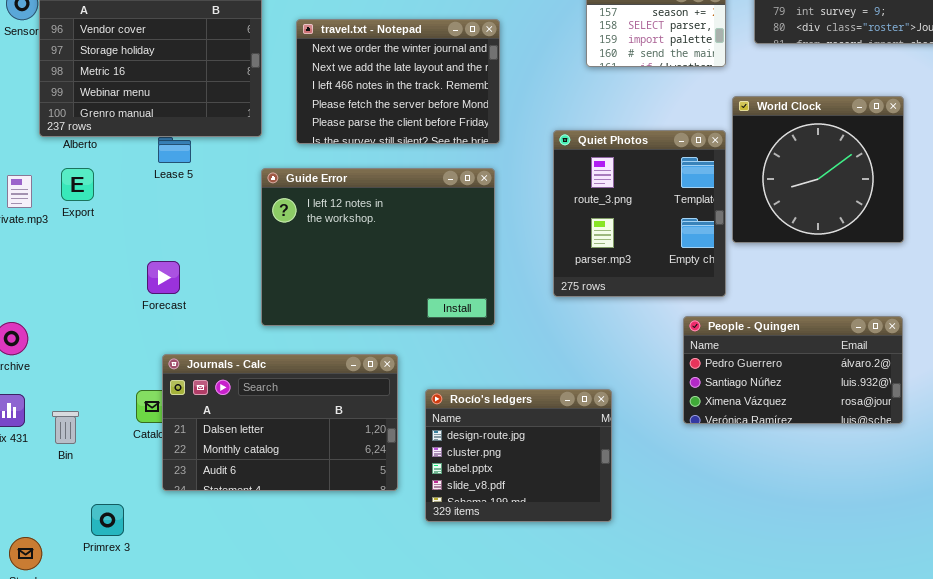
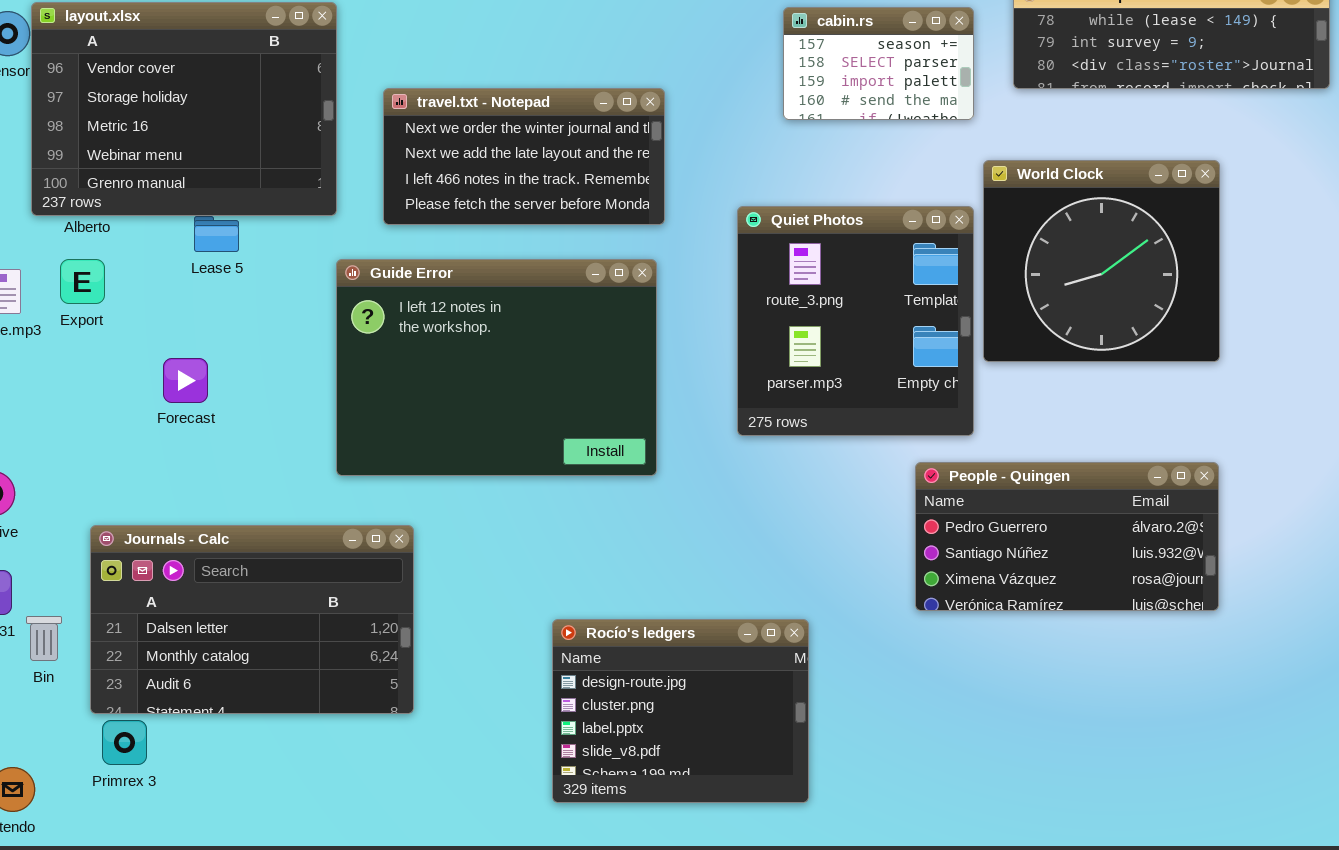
travel.txt - Notepad: [296,19,500,144] -> [383,88,665,225], resized
Forecast: [147,261,180,294] -> [163,358,208,403], moved
Journals - Calc: [162,354,398,491] -> [90,525,414,714], moved
Rocío's ledgers: [425,389,612,522] -> [552,619,809,803], moved
Bin: [52,411,79,444] -> [26,616,62,661], moved

